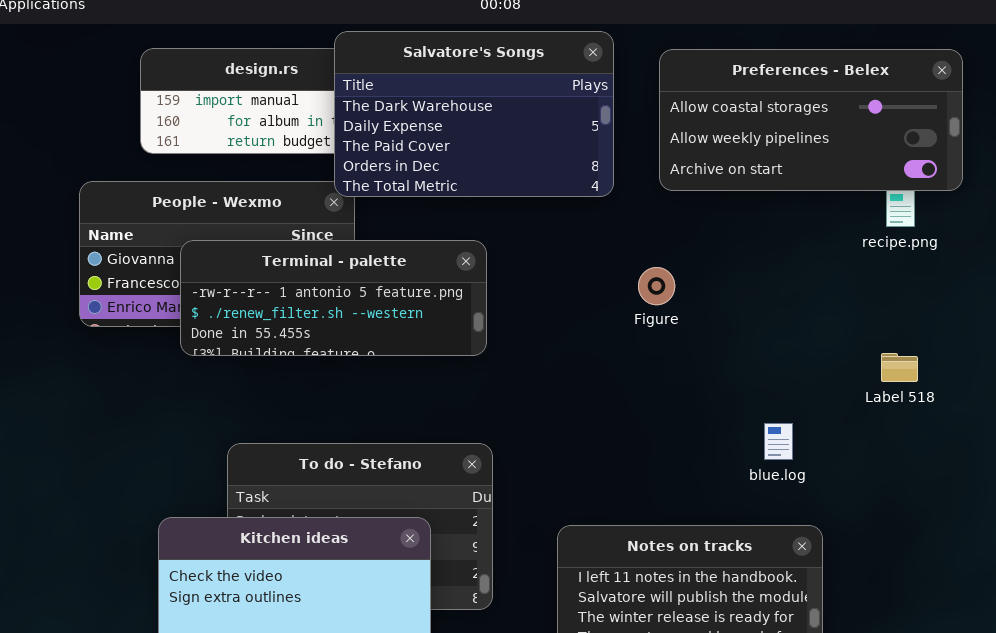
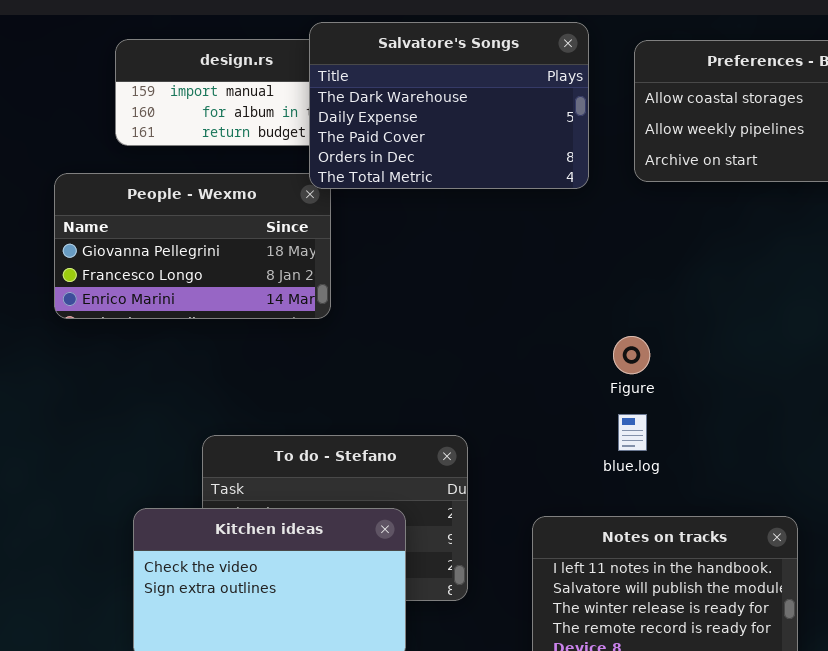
Terminal - palette: [180,240,487,356] -> none, closed
Figure: [638,267,675,305] -> [613,336,650,374], moved
blue.log: [764,423,793,460] -> [618,414,647,451], moved

